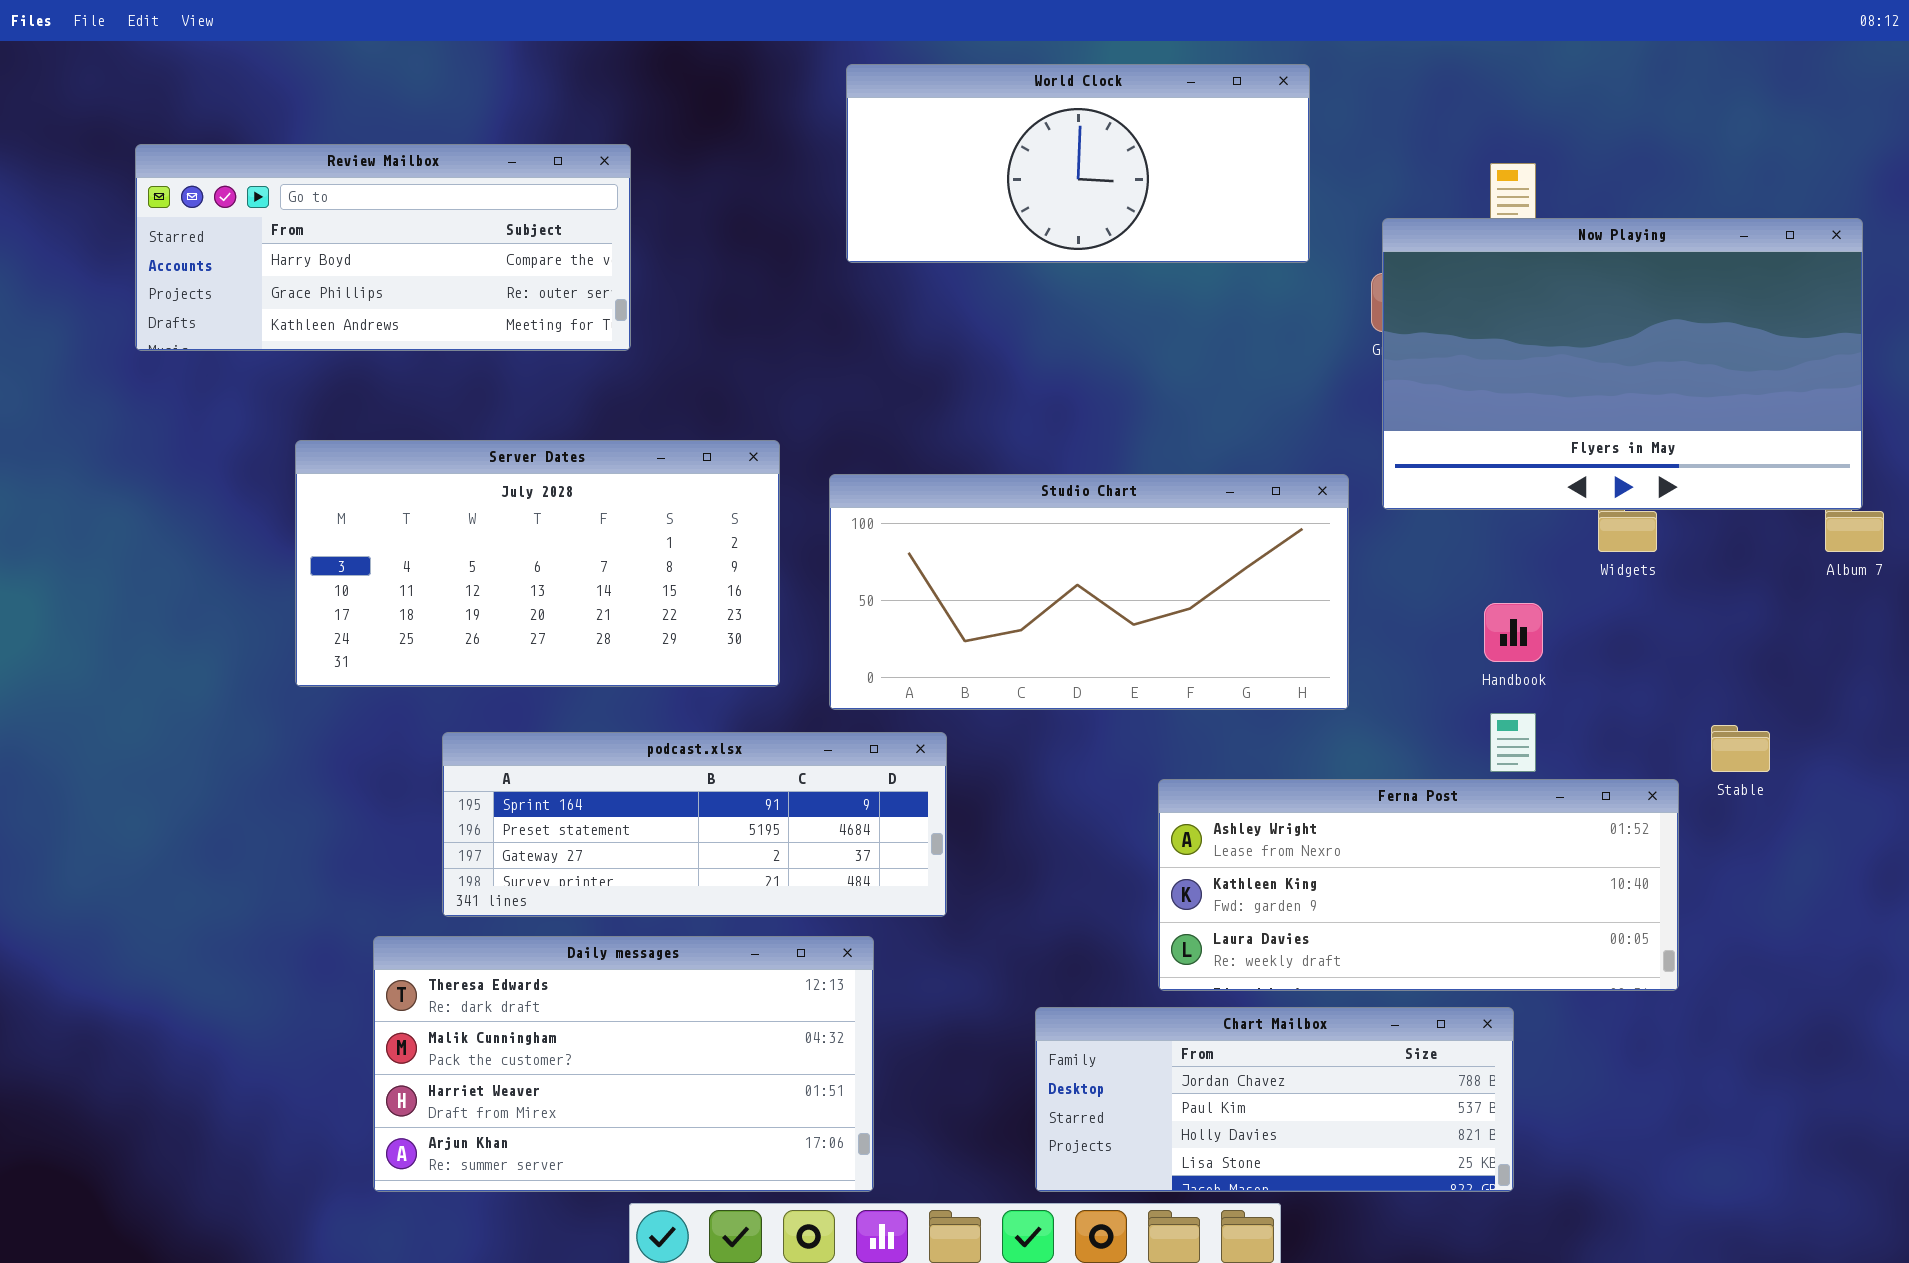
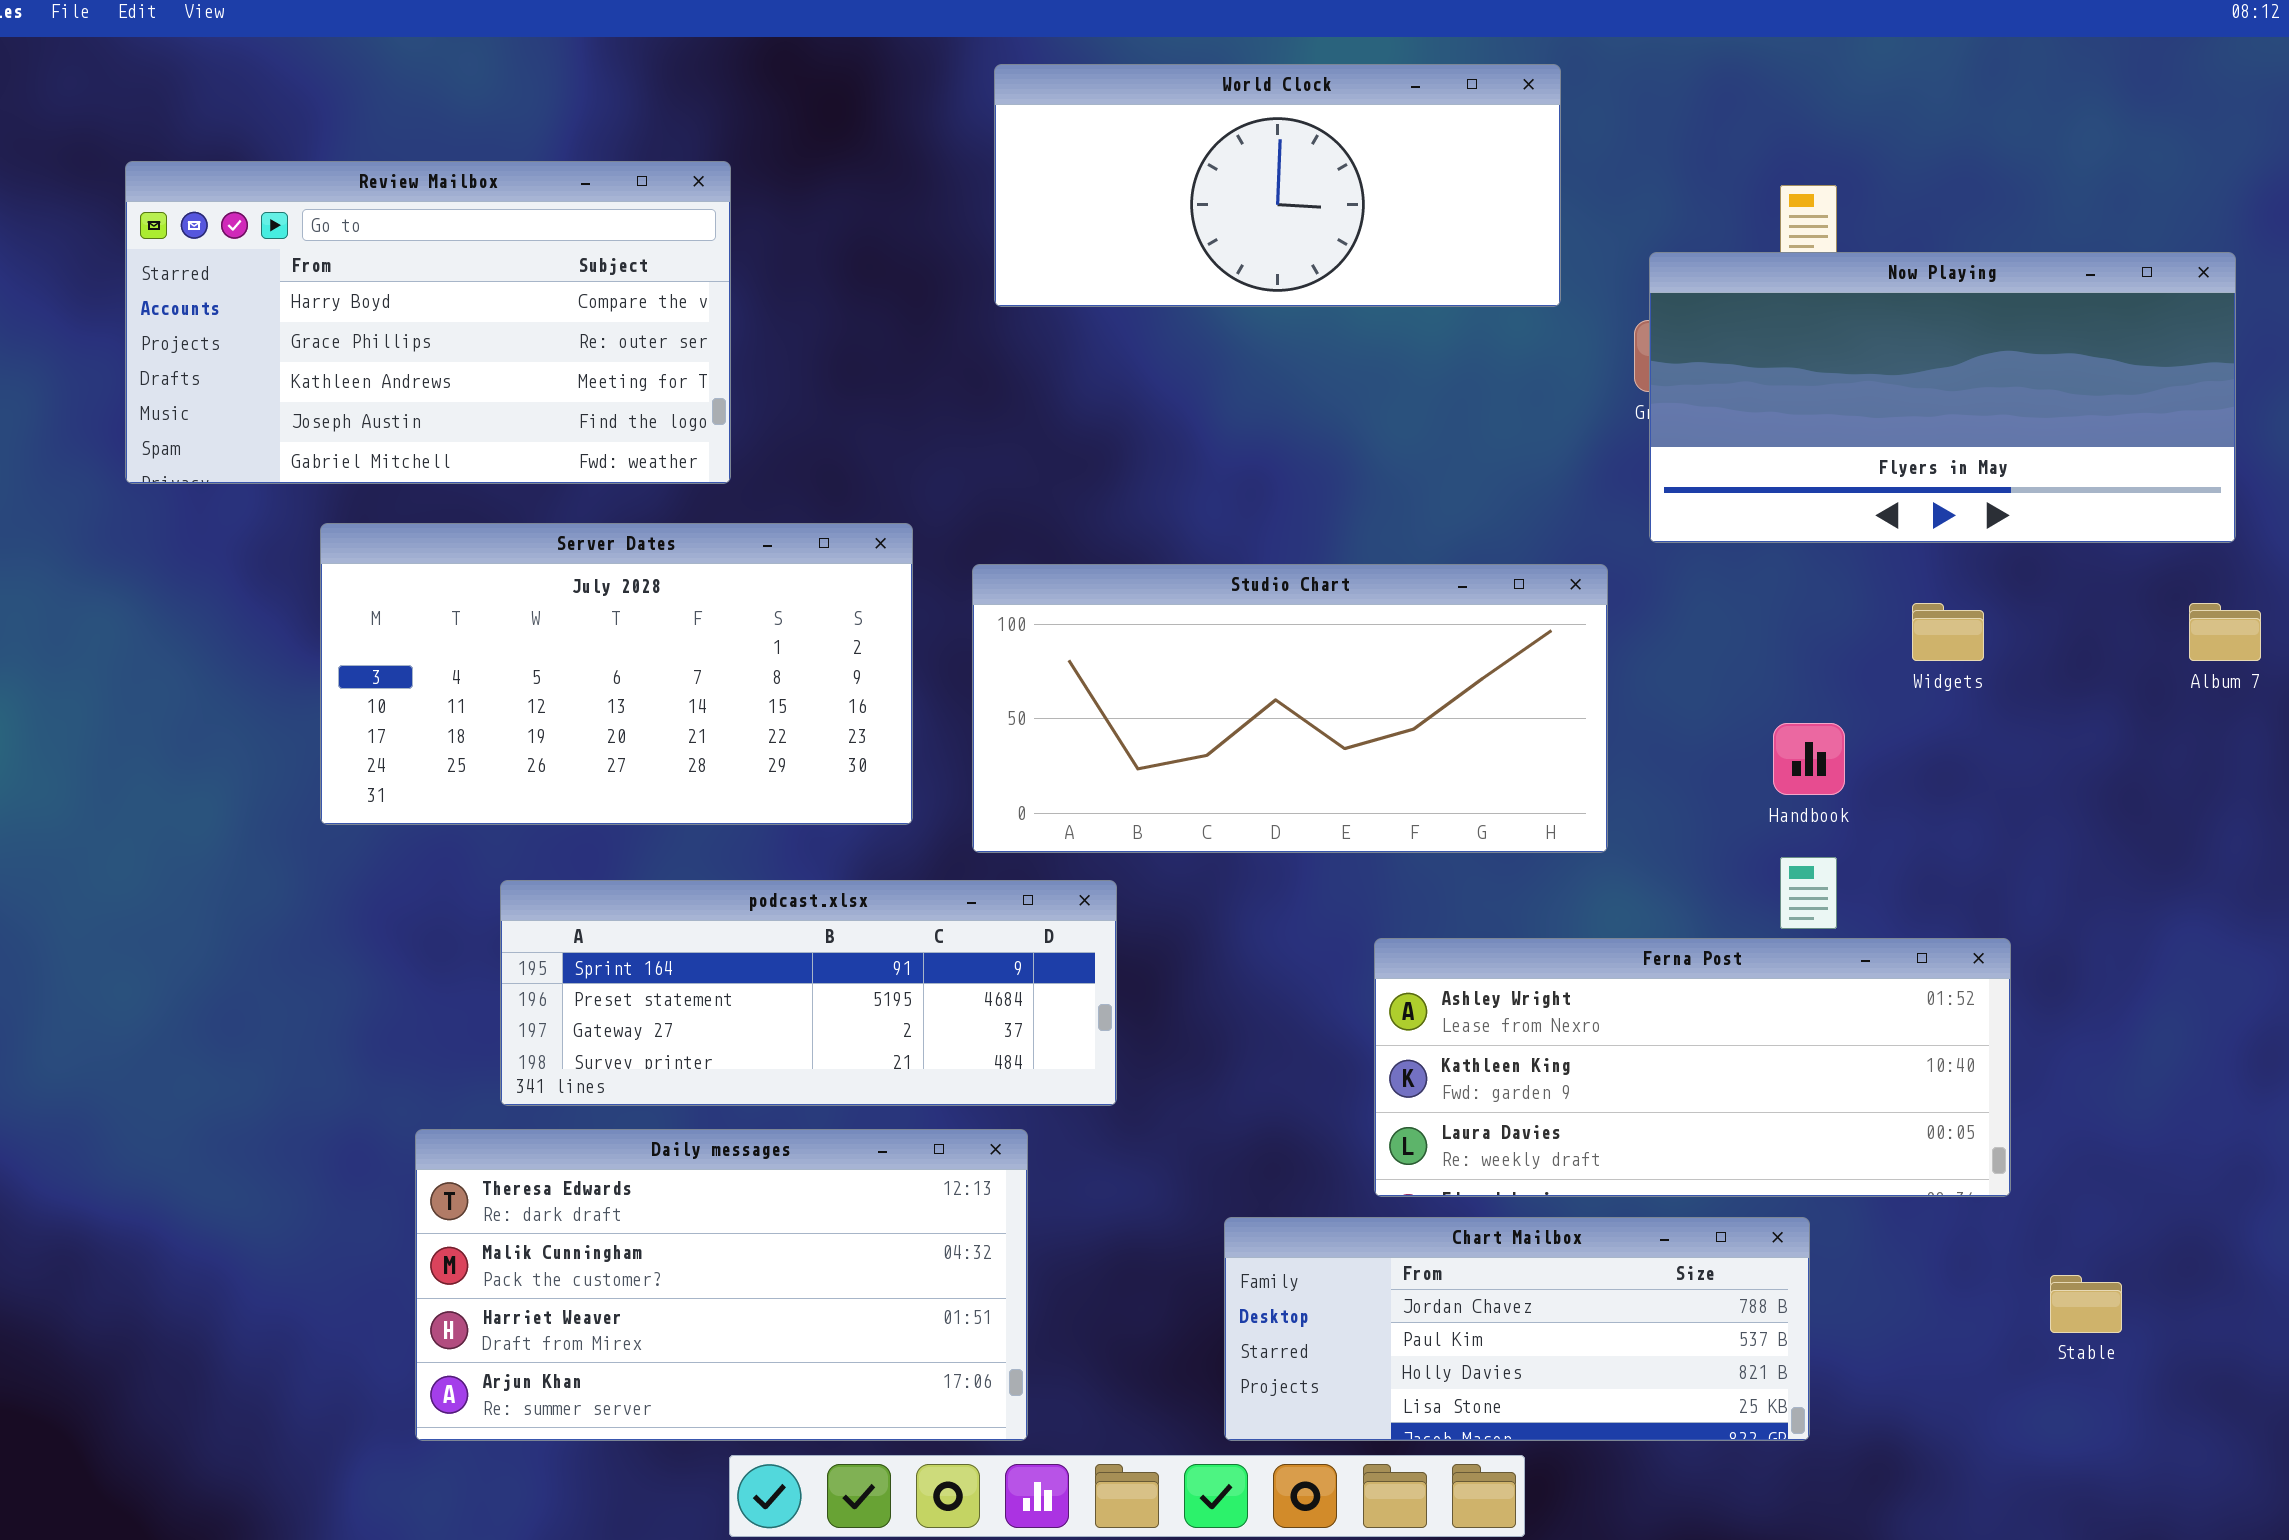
Review Mailbox: [135,144,631,351] -> [125,161,731,484], resized
Now Playing: [1382,218,1863,510] -> [1649,252,2236,543], resized
Stable: [1711,725,1770,772] -> [2050,1275,2122,1333], moved

